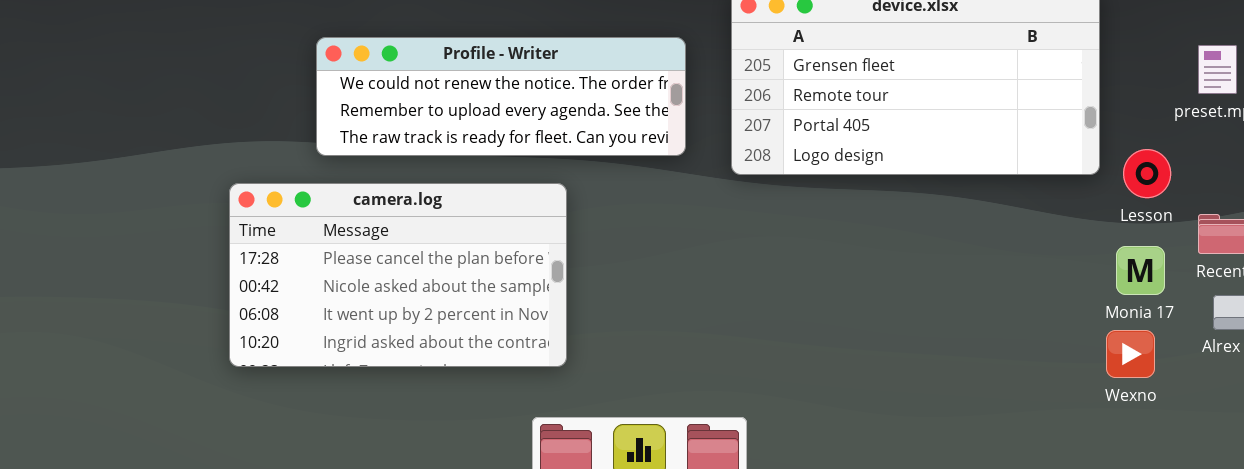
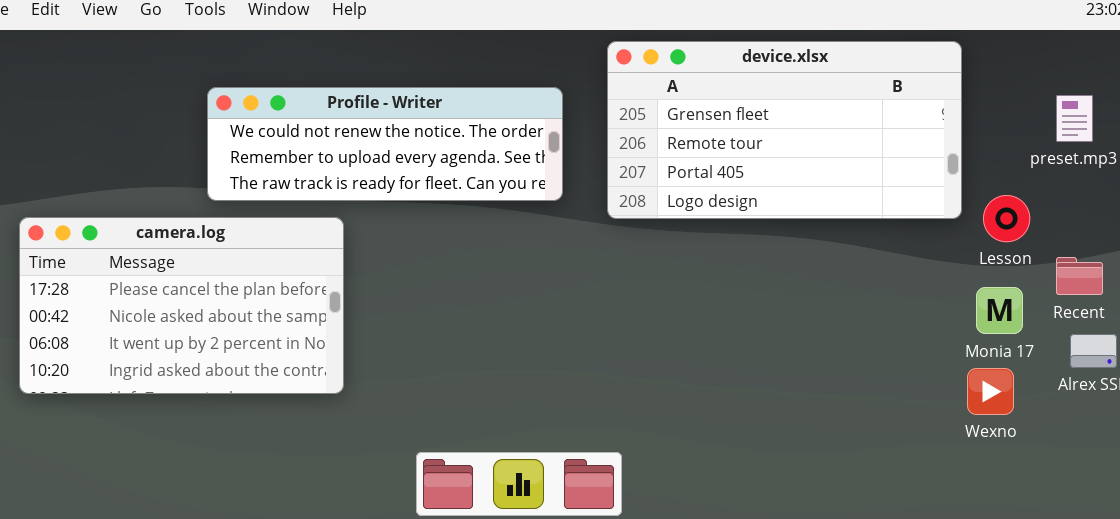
camera.log: [229,183,567,367] -> [19,217,344,394], moved

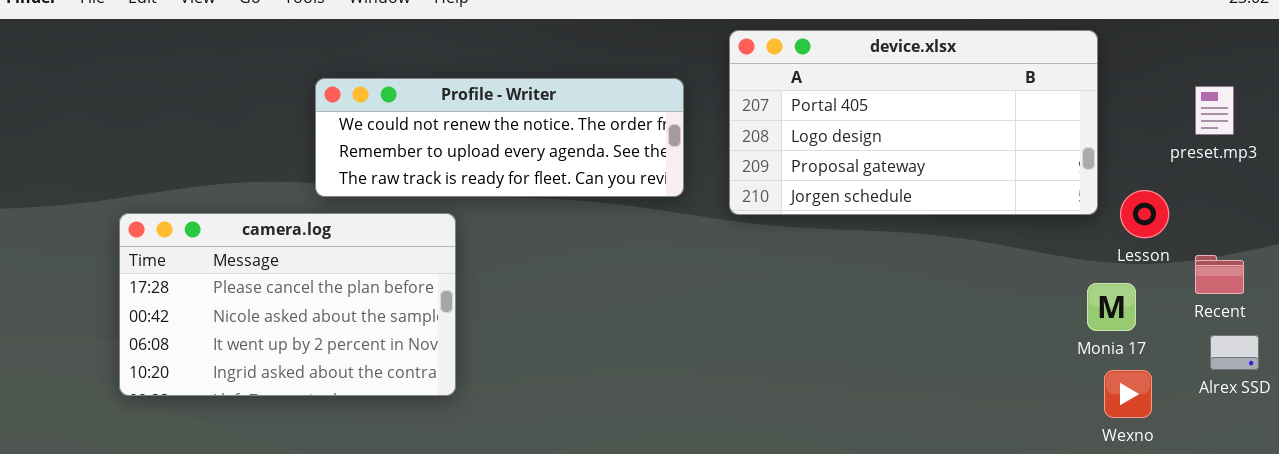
device.xlsx: [607,41,962,219] -> [729,30,1098,215], scrolled down 2 rows
Monia 17: [976,287,1023,334] -> [1087,283,1136,331], moved

